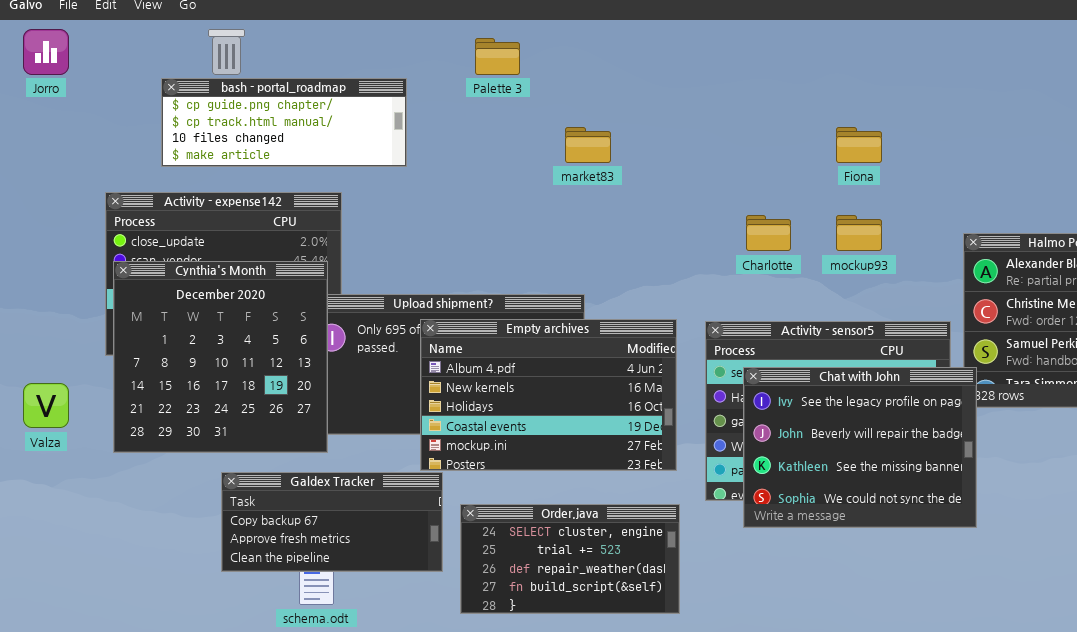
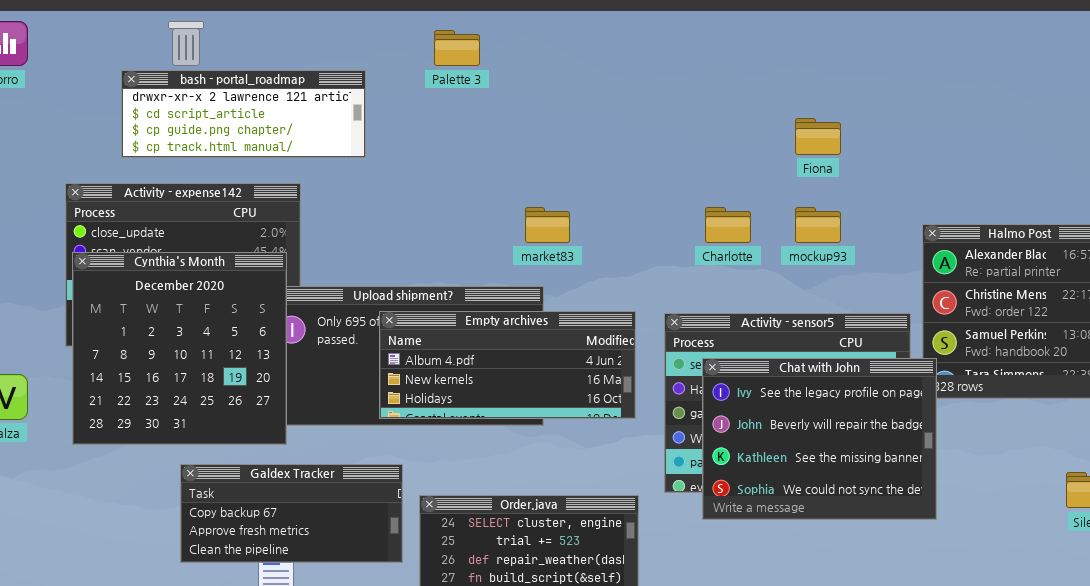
bash - portal_roadmap: [161,78,407,167] -> [121,70,366,158], scrolled up 2 rows
market83: [565,127,611,163] -> [525,207,570,243], moved
Empty archives: [420,319,677,471] -> [379,311,636,419], resized

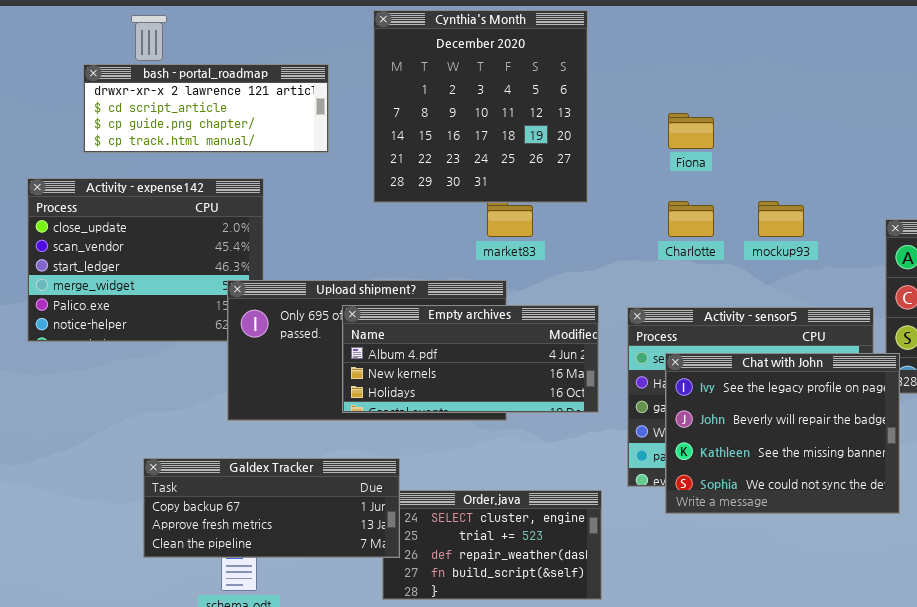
Fiona: [795,118,841,155] -> [668,113,714,149], moved
Cynthia's Month: [72,252,287,445] -> [373,10,588,203], moved
Galdex Tracker: [180,464,403,563] -> [143,458,400,558], resized

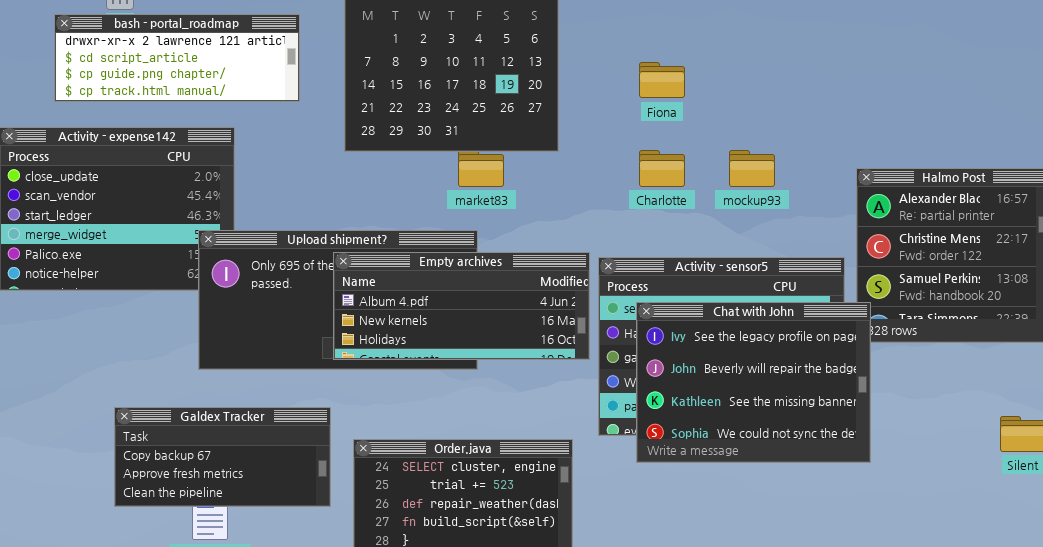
Empty archives: [342,305,599,413] -> [333,252,590,360], moved
Galdex Tracker: [143,458,400,558] -> [114,407,331,507], resized

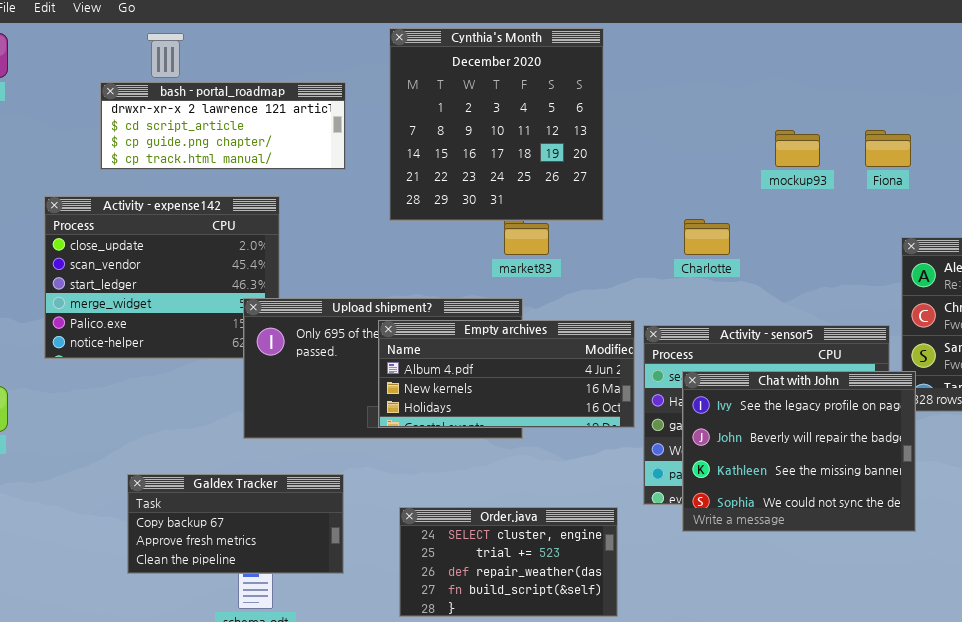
Fiona: [639,62,685,98] -> [865,130,911,167], moved
mockup93: [729,150,775,187] -> [775,130,820,167], moved
Galdex Tracker: [114,407,331,507] -> [127,474,344,574], moved

